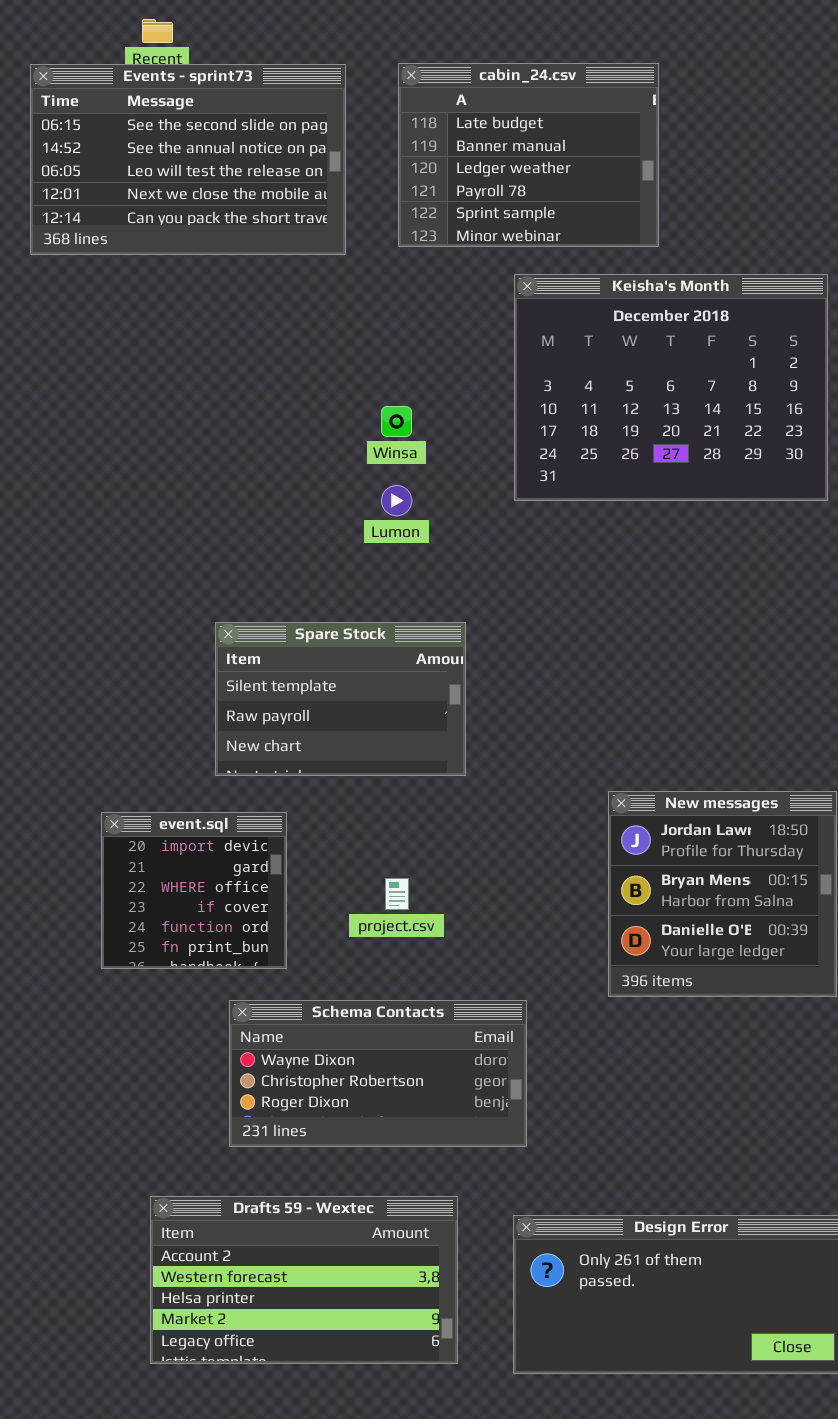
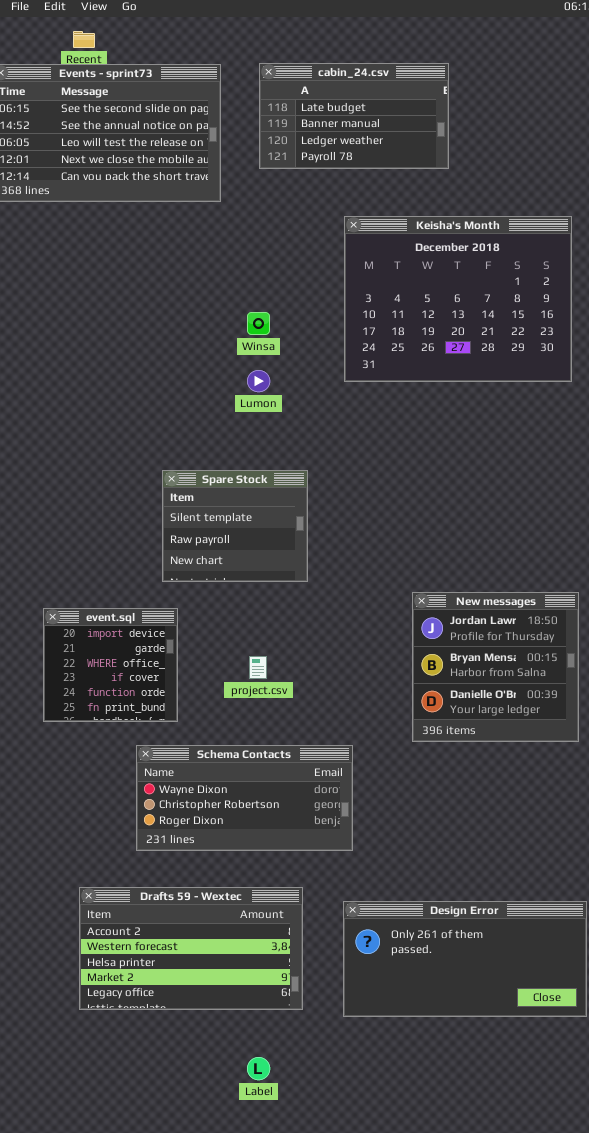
cabin_24.csv: [398,63,659,247] -> [259,63,449,169], resized
Spare Stock: [215,622,466,776] -> [162,470,308,582], resized

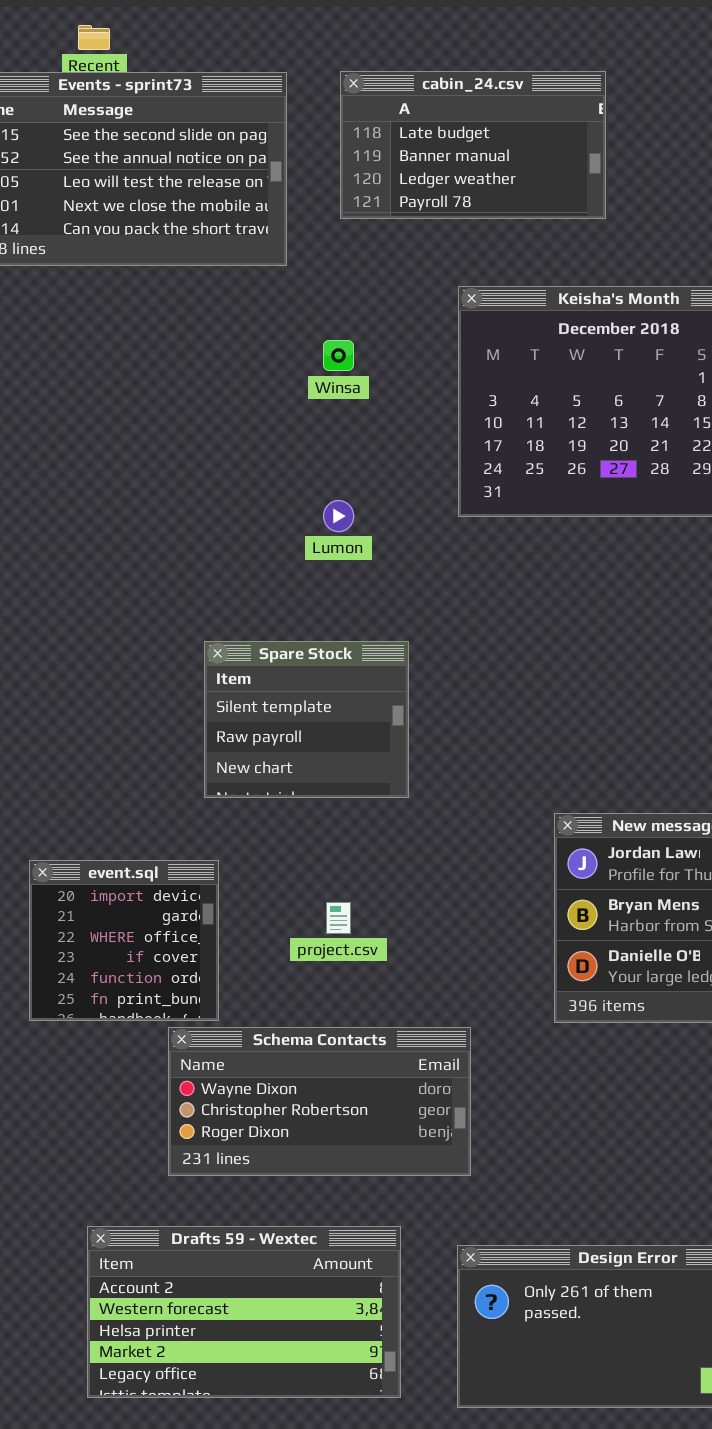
Winsa: [247,312,270,335] -> [323,340,354,371], moved
event.sql: [43,608,178,722] -> [29,860,219,1021], moved

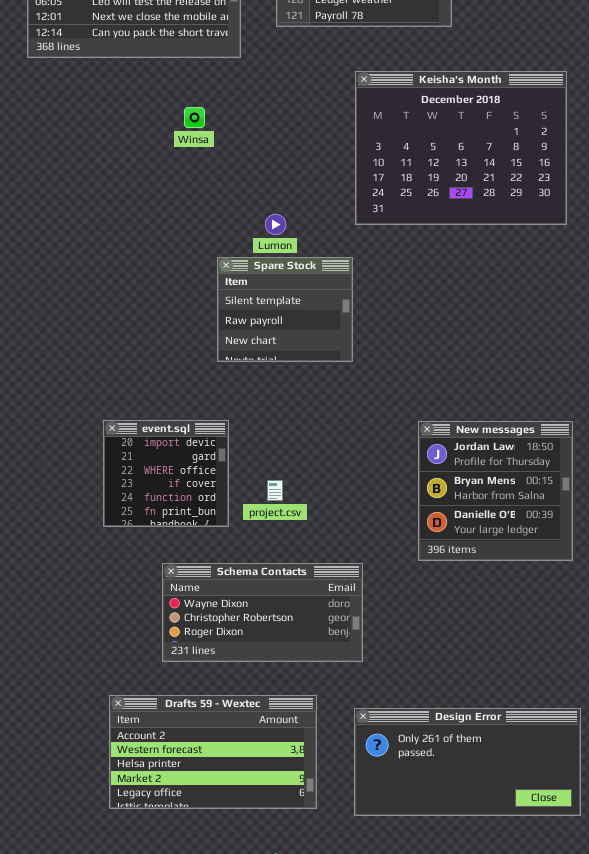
Winsa: [323,340,354,371] -> [184,107,205,128], moved
Spare Stock: [204,641,409,798] -> [217,257,353,362], moved
event.sql: [29,860,219,1021] -> [103,420,229,527], moved

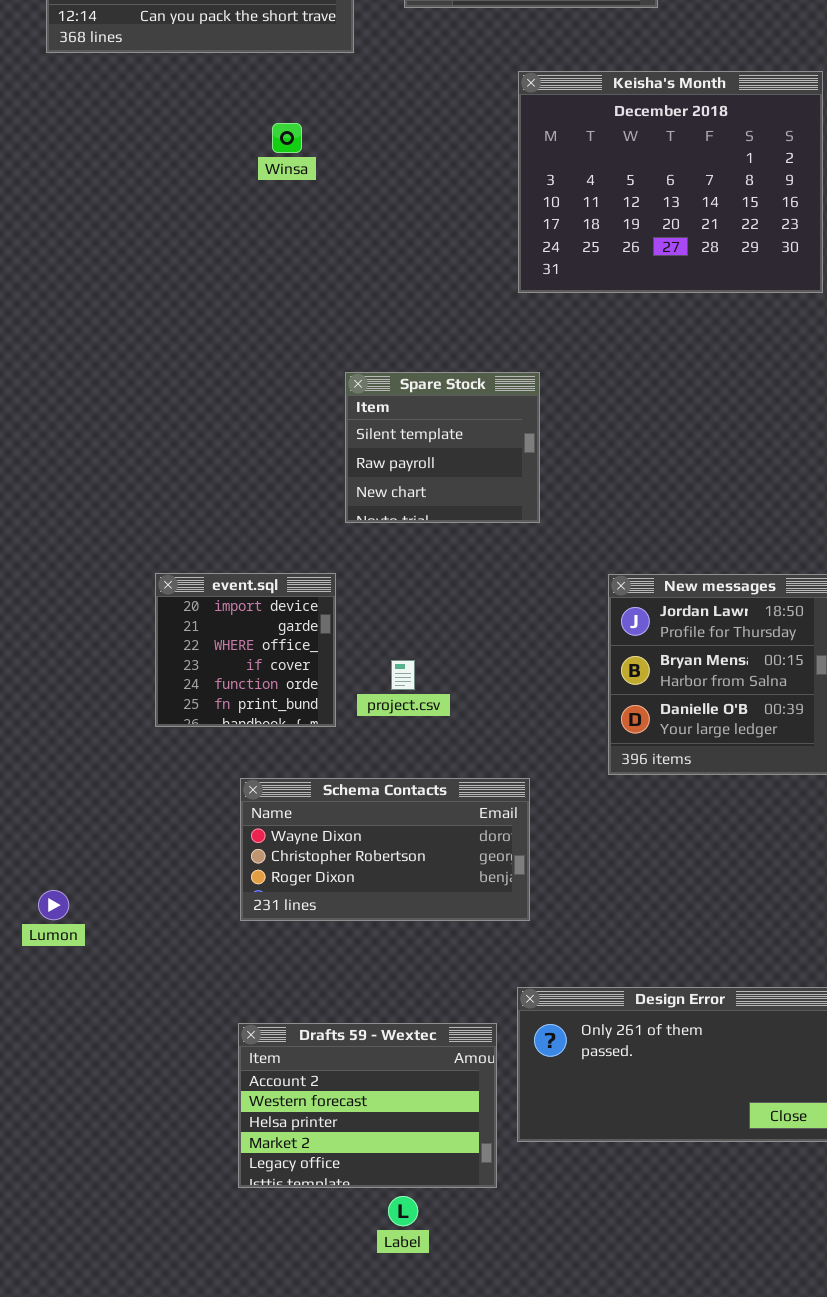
Lumon: [265,214,286,235] -> [38,890,69,920], moved
Spare Stock: [217,257,353,362] -> [345,372,540,523], moved
Drafts 59 - Wextec: [109,695,317,809] -> [238,1023,497,1188], moved, resized

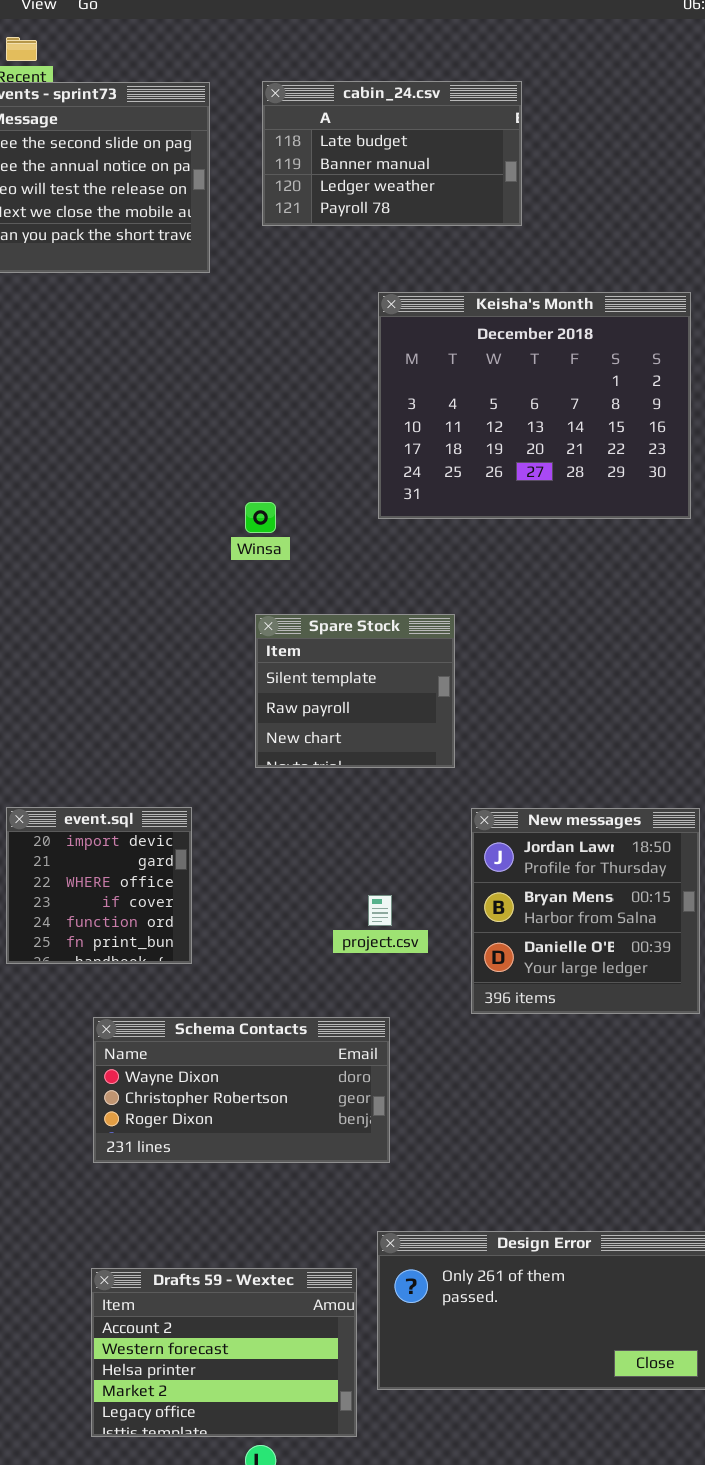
Winsa: [272,123,302,153] -> [245,502,276,533], moved
Spare Stock: [345,372,540,523] -> [255,614,455,768], moved
project.csv: [391,660,415,690] -> [368,895,392,926], moved

